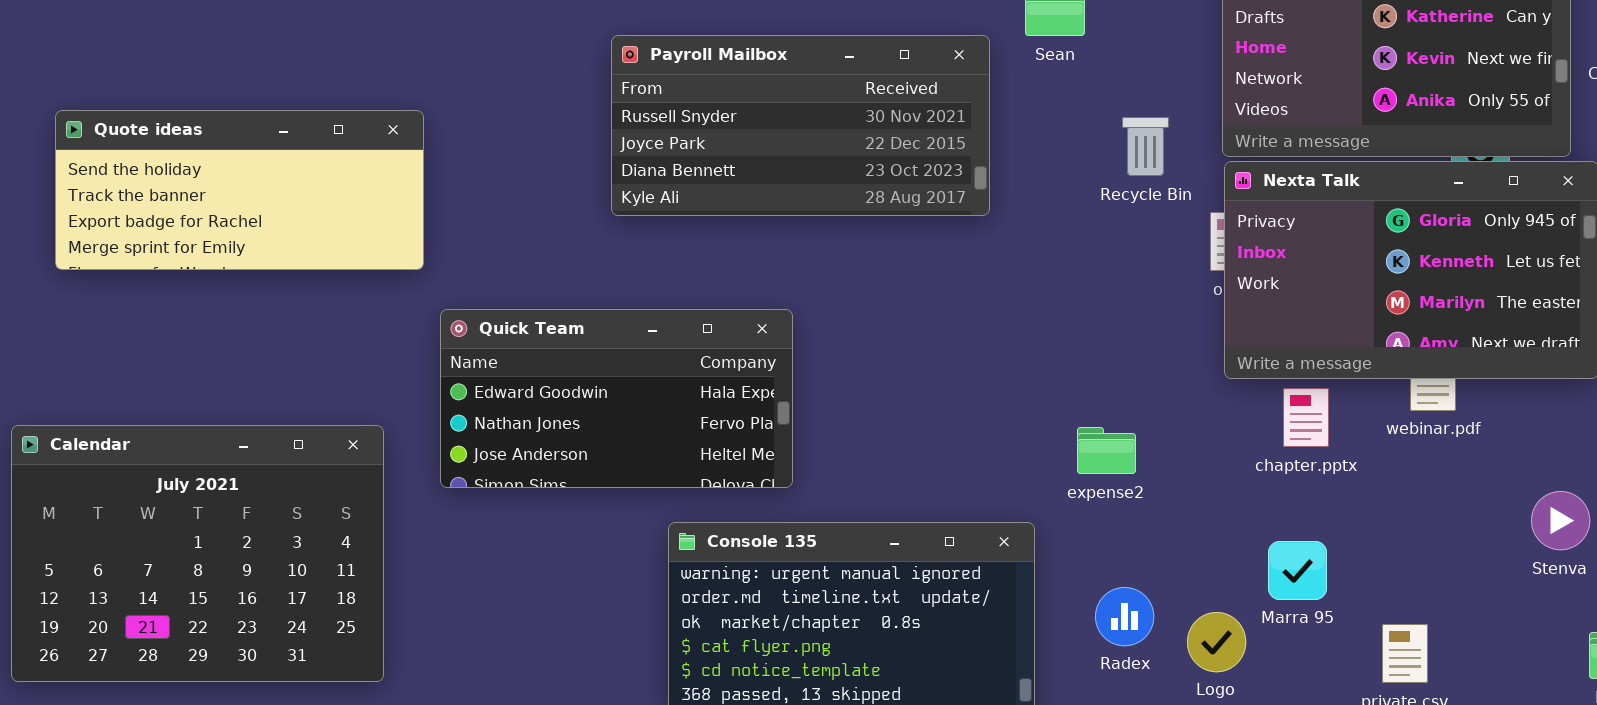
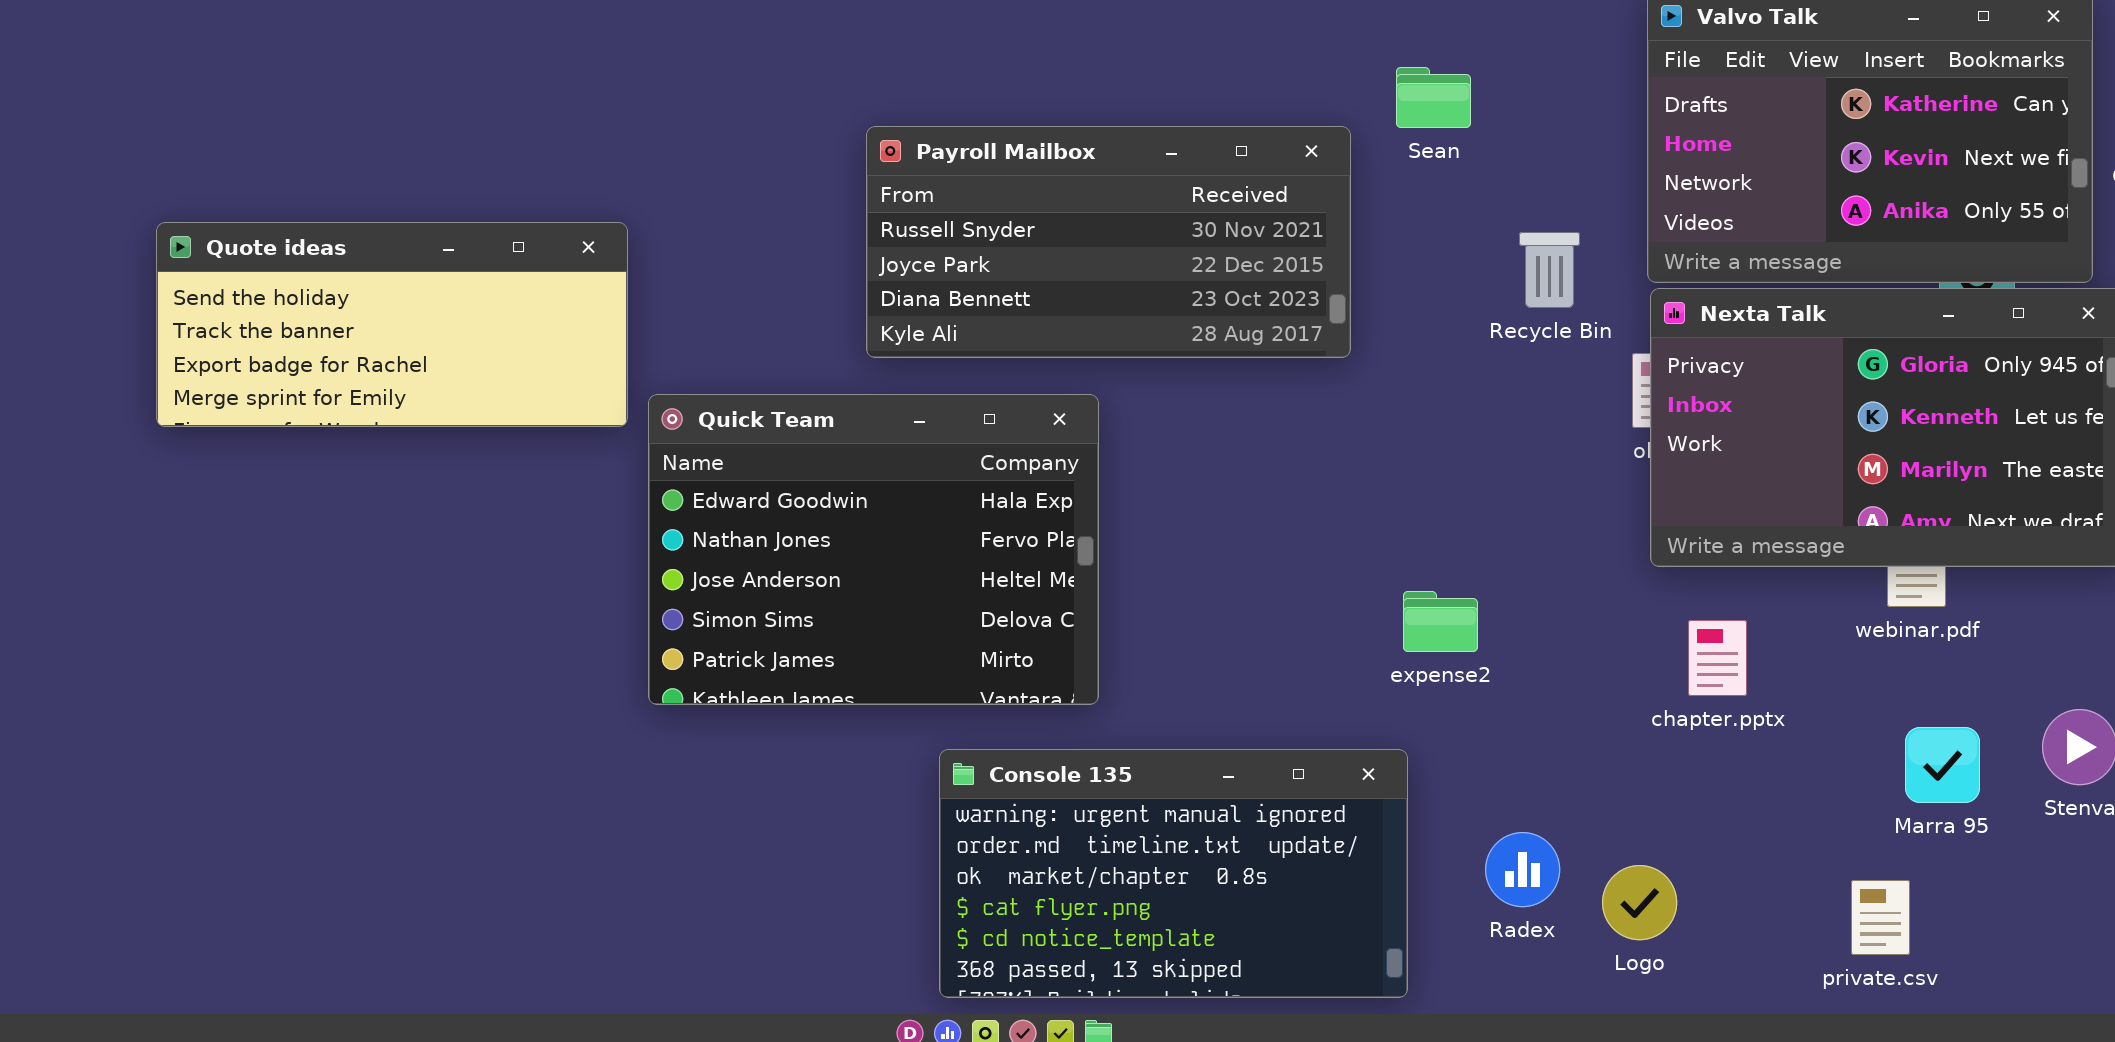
Quick Team: [440,309,793,488] -> [648,394,1099,705], resized
chapter.pptx: [1283,388,1329,447] -> [1688,620,1747,696], moved
Calendar: [11,425,384,682] -> none, closed
expense2: [1077,427,1136,474] -> [1403,591,1478,652], moved
Marra 95: [1268,541,1327,600] -> [1905,727,1980,803], moved

